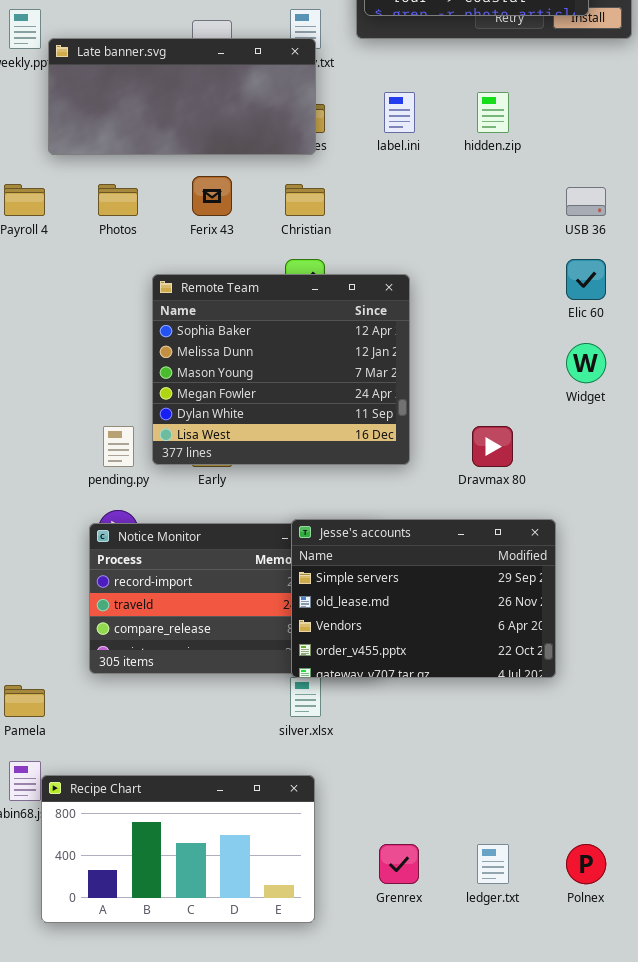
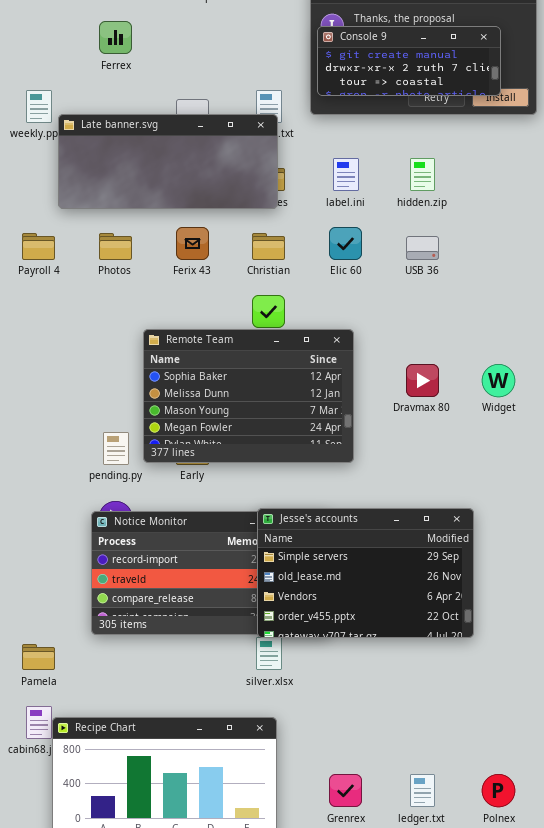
USB 36: [566,187,606,216] -> [406,236,439,260], moved
Elic 60: [566,259,606,300] -> [329,227,362,260], moved
Remote Team: [152,274,410,465] -> [143,329,354,463], resized
Dravmax 80: [472,426,513,467] -> [406,364,439,397], moved

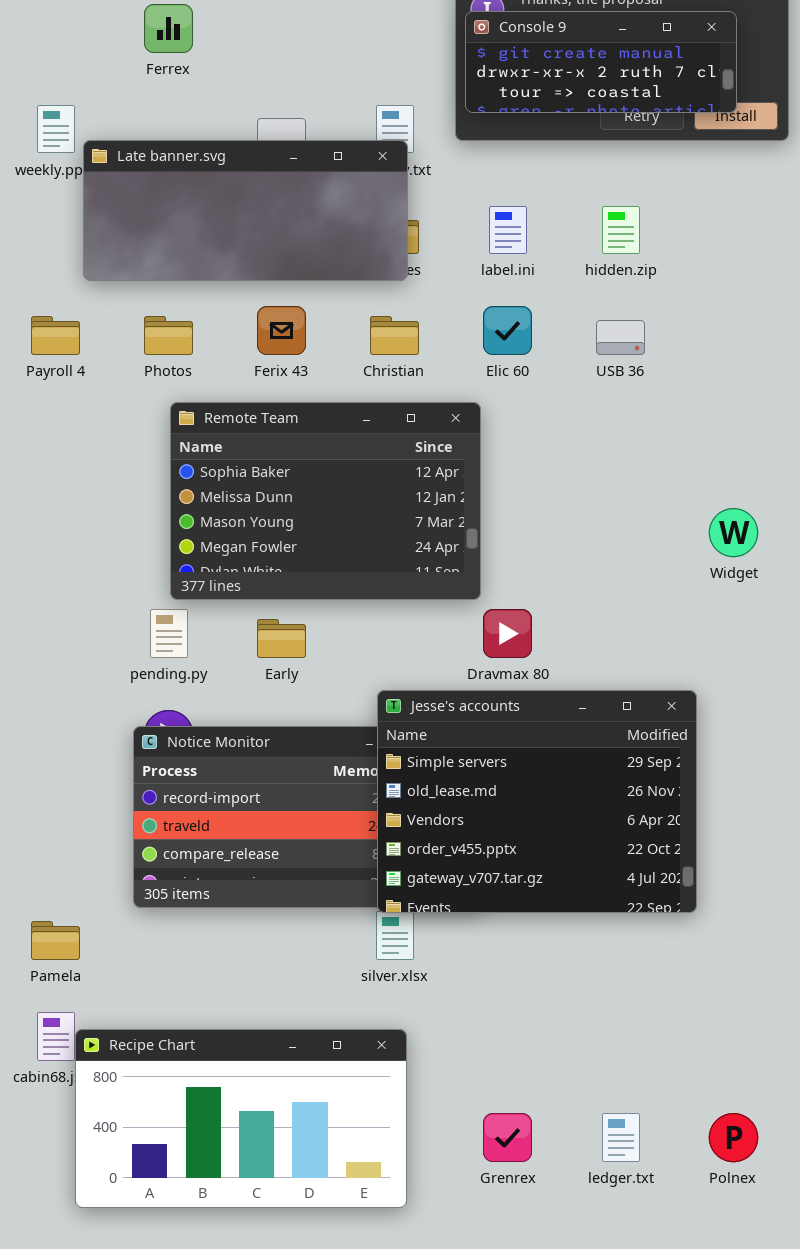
Remote Team: [143,329,354,463] -> [170,402,481,600], moved
Dravmax 80: [406,364,439,397] -> [483,609,532,658], moved
Jesse's accounts: [257,508,474,638] -> [377,690,697,913], resized

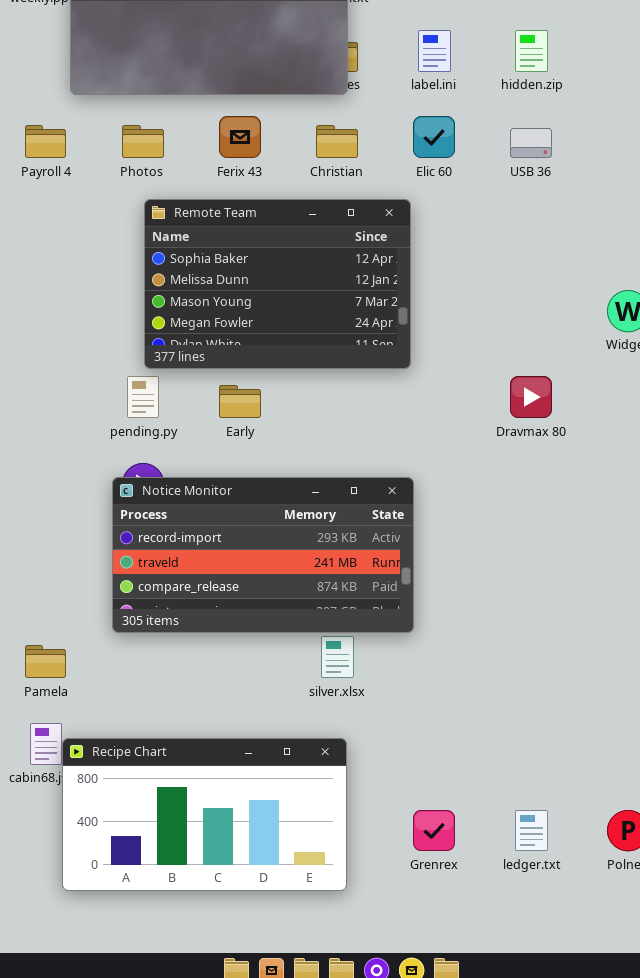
Dravmax 80: [483,609,532,658] -> [510,376,552,418], moved
Jesse's accounts: [377,690,697,913] -> none, closed

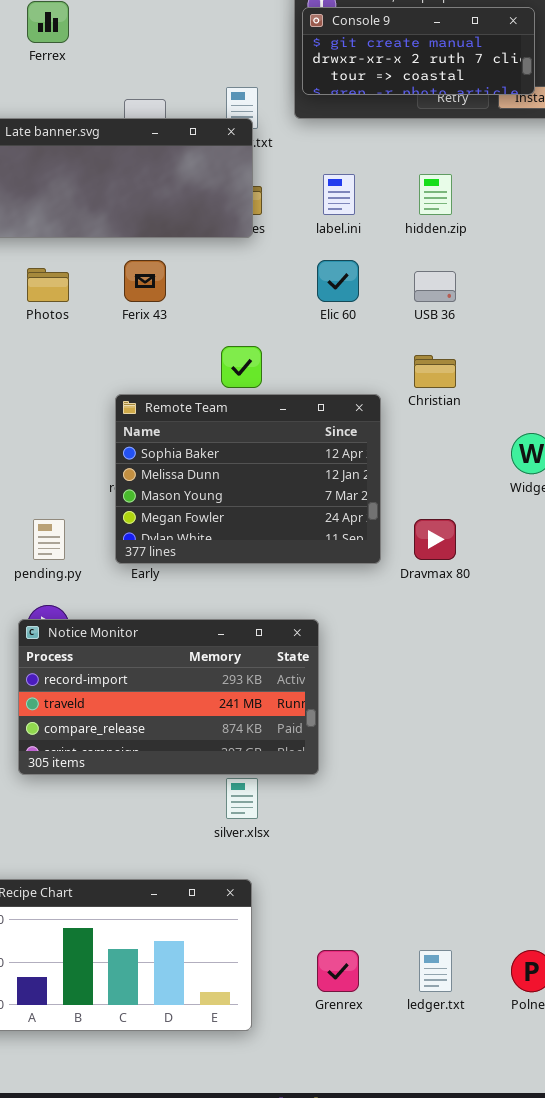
Christian: [316,125,358,158] -> [414,355,456,388], moved
Remote Team: [144,199,411,369] -> [115,394,381,564], moved

